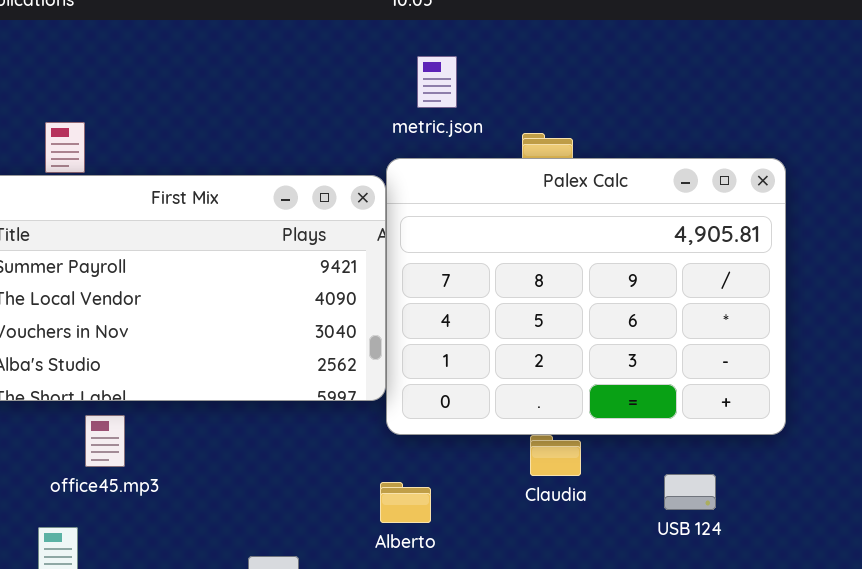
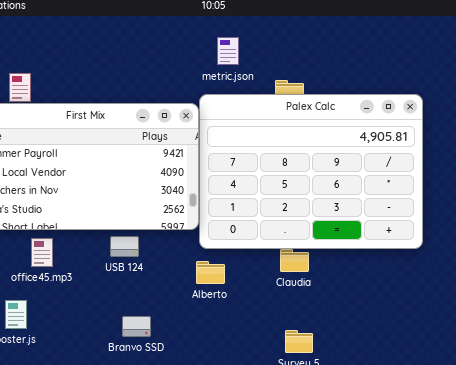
USB 124: [664,474,716,510] -> [110,236,139,257], moved
Alberto: [380,482,431,523] -> [196,261,225,284], moved

